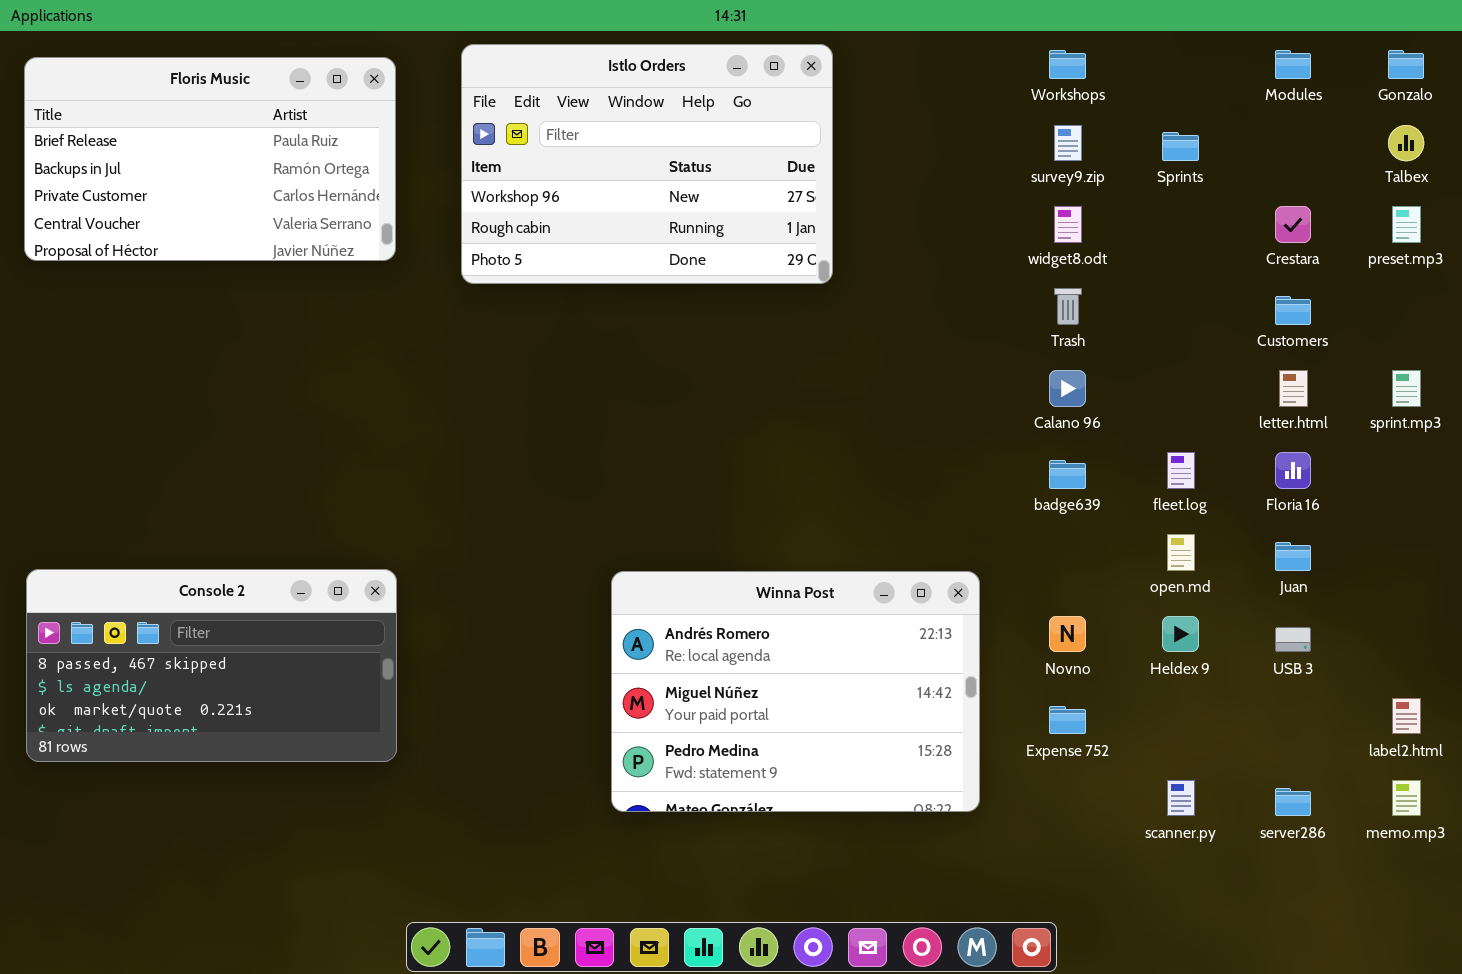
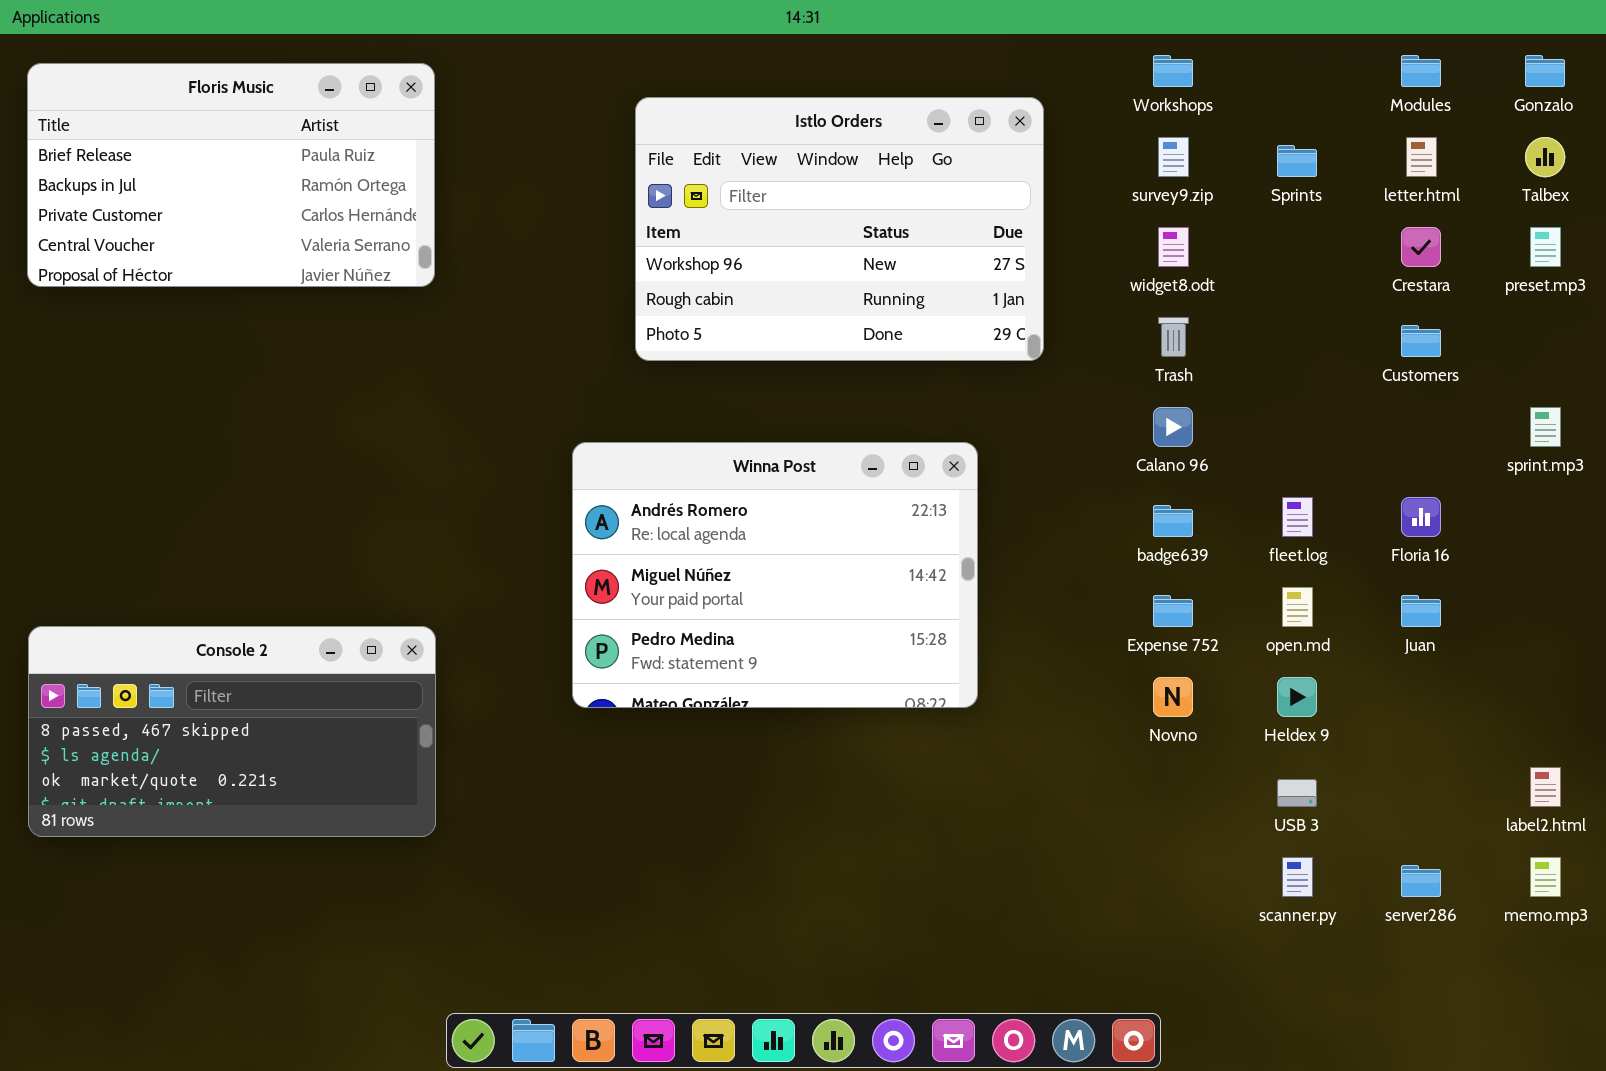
Istlo Orders: [461,44,833,284] -> [635,97,1044,361], moved
letter.html: [1279,370,1308,407] -> [1406,137,1437,177], moved
Winna Post: [611,571,980,812] -> [572,442,978,708], moved
USB 3: [1275,627,1311,652] -> [1277,779,1317,807], moved
Expense 752: [1049,706,1086,734] -> [1153,595,1193,627], moved

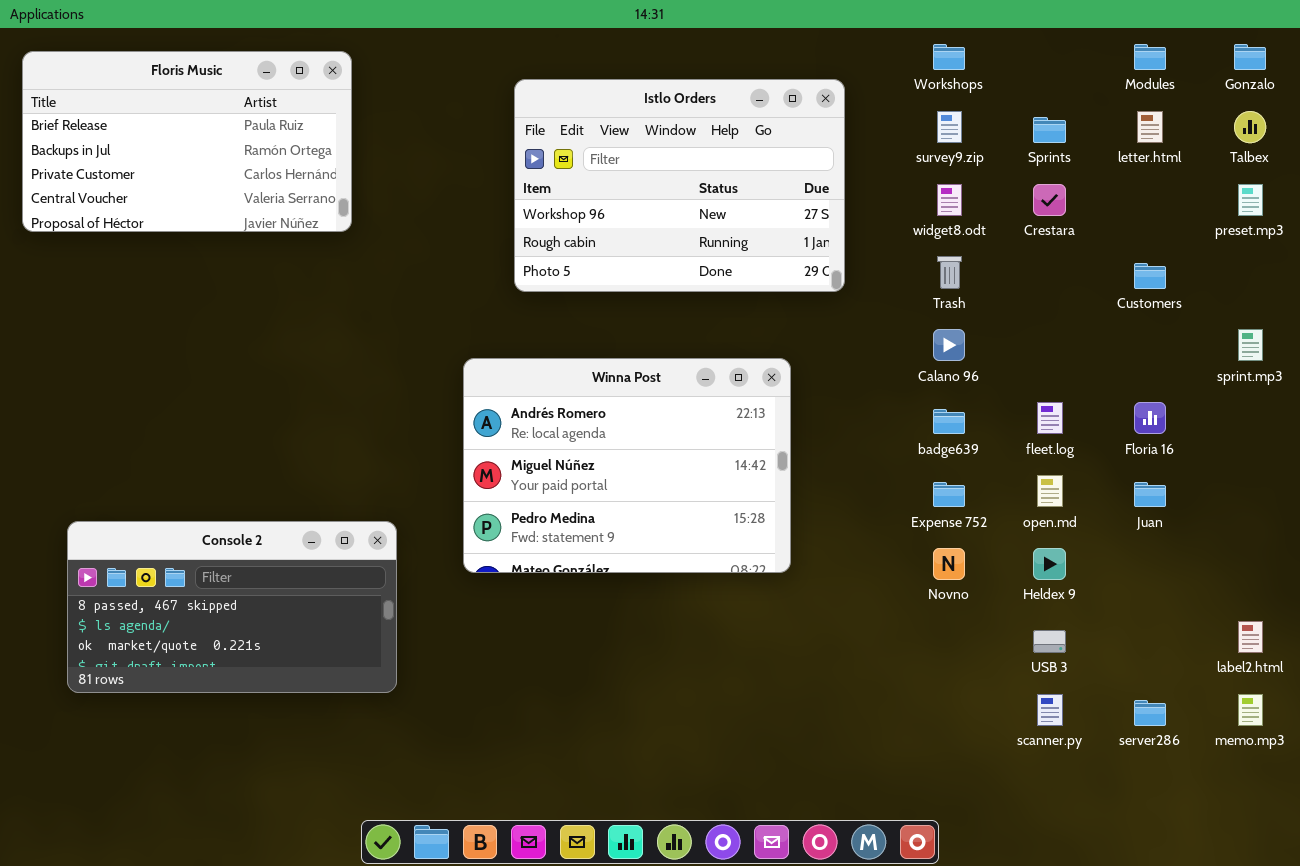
Crestara: [1401,227,1441,267] -> [1033,184,1066,216], moved
Console 2: [28,626,436,837] -> [67,521,397,693], moved

